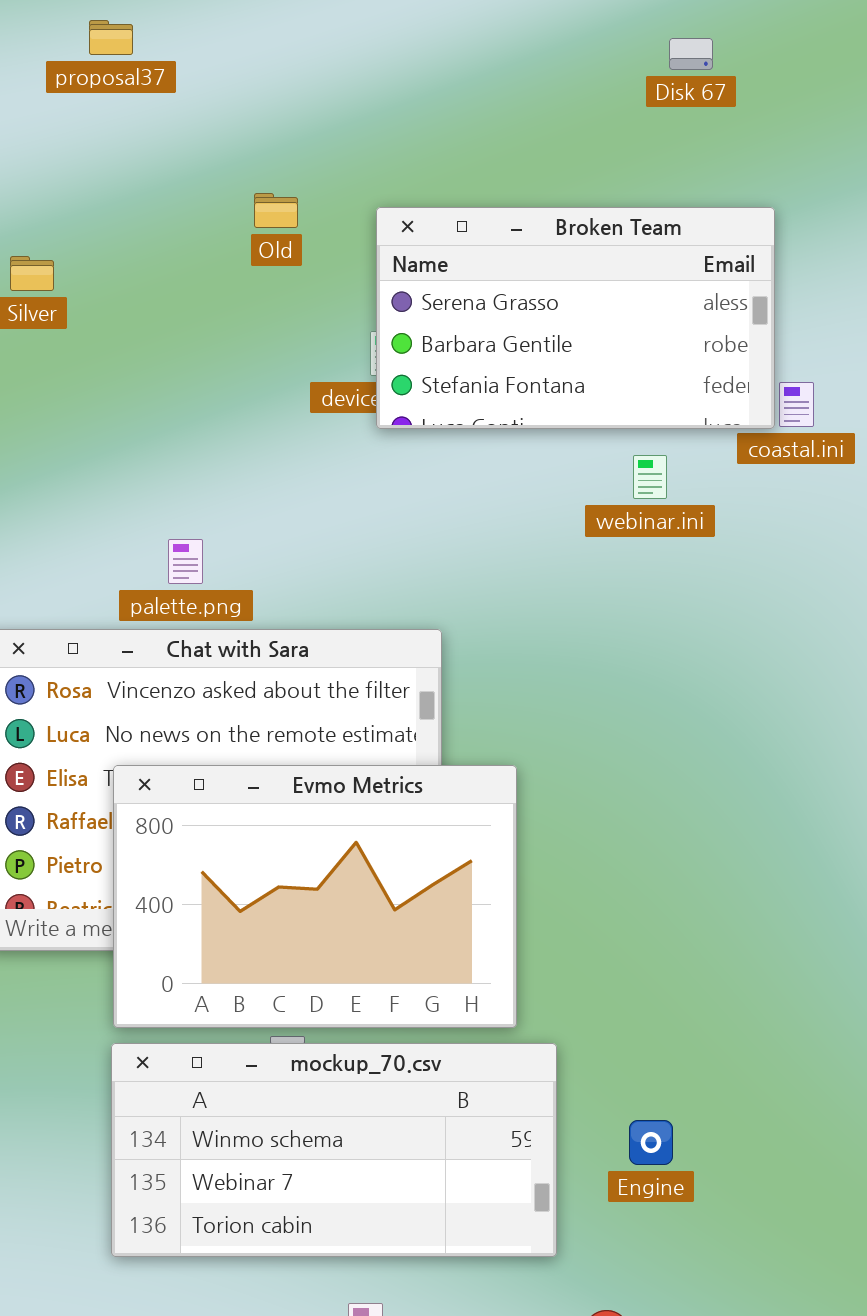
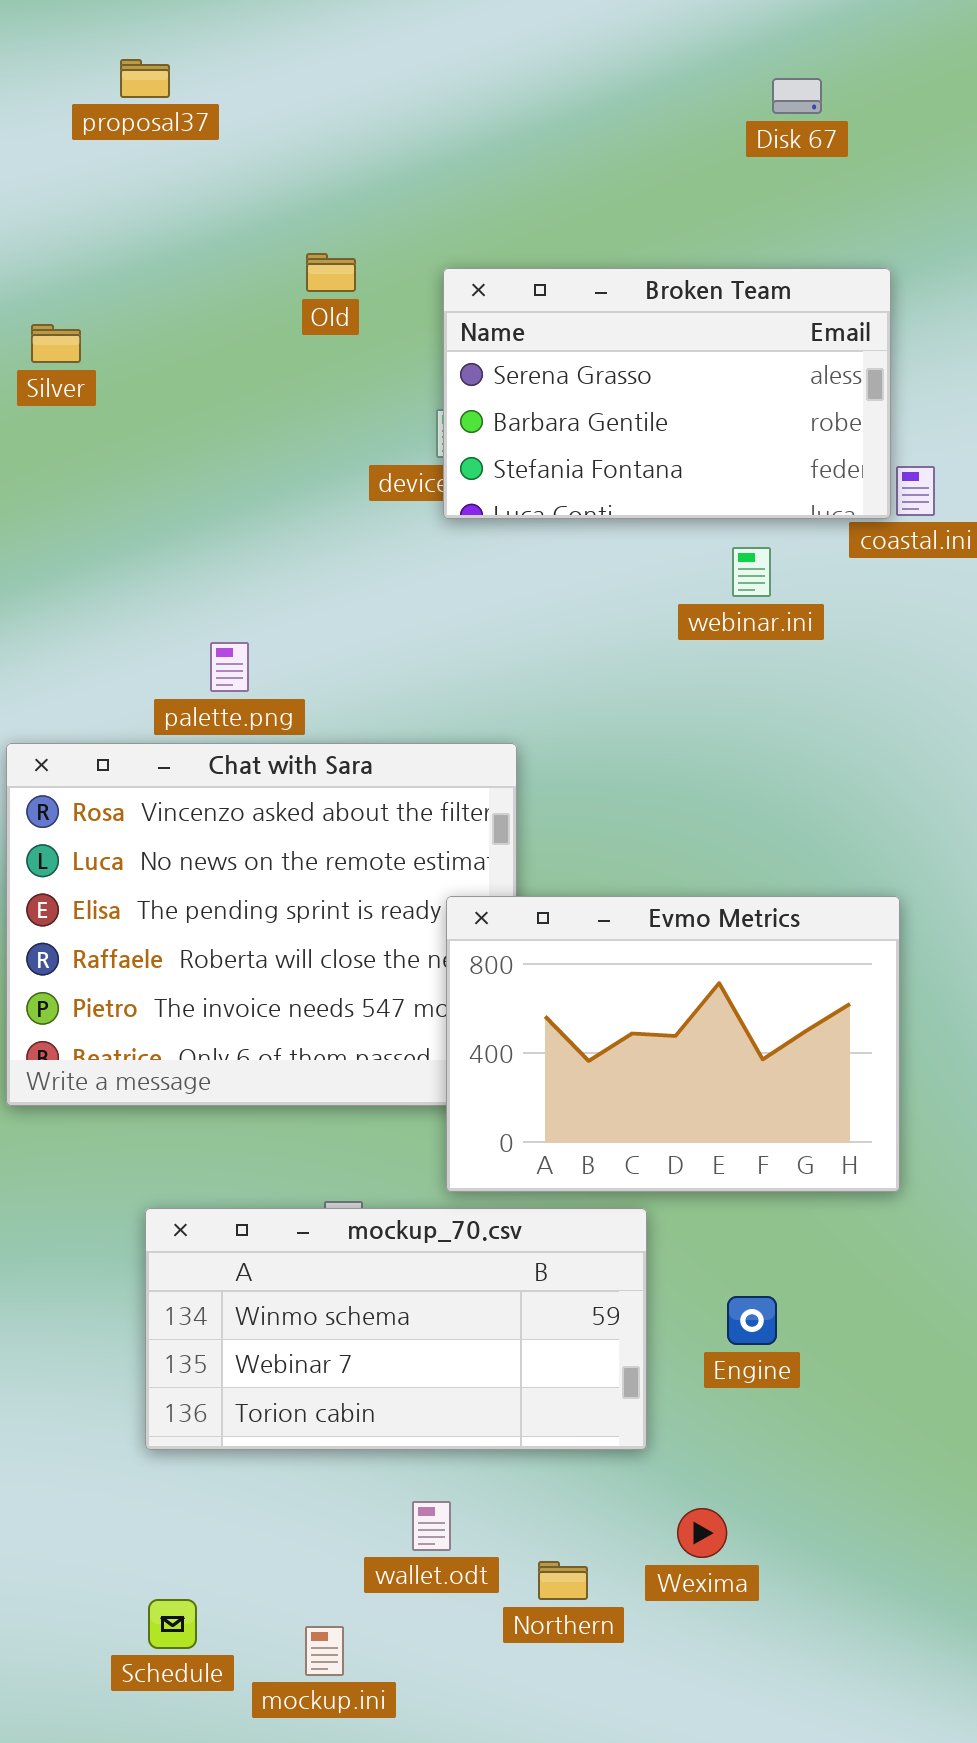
Evmo Metrics: [113,765,517,1028] -> [446,896,900,1192], moved

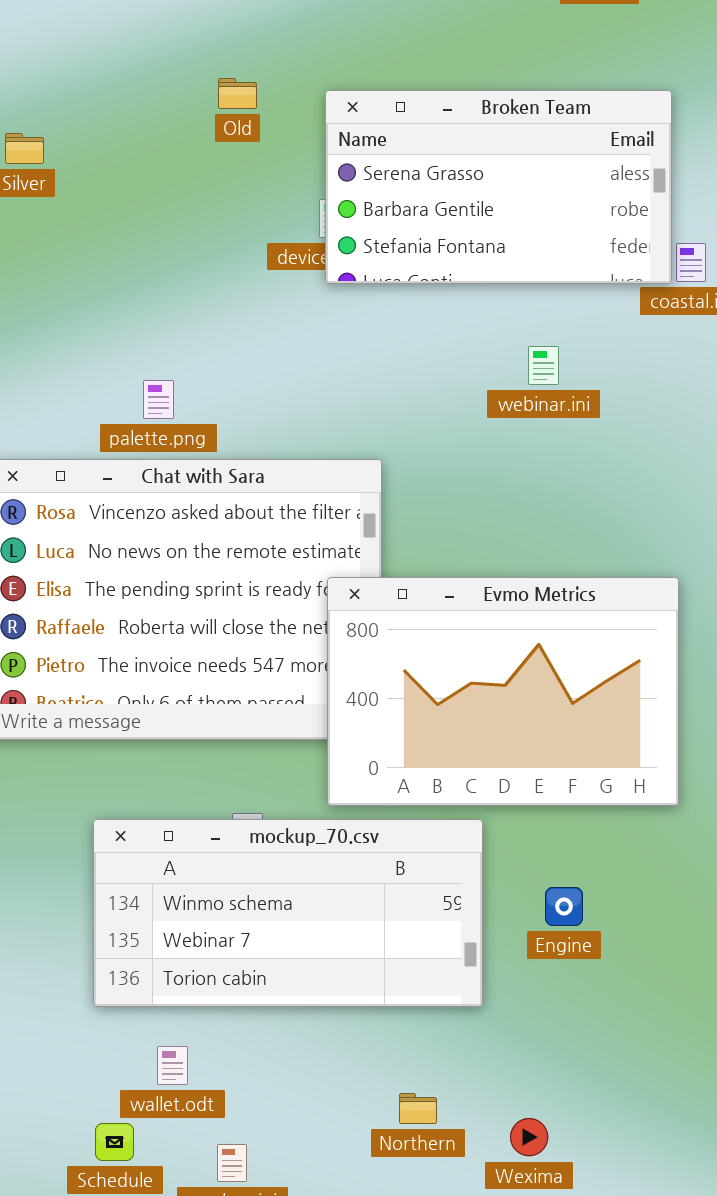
webinar.ini: [732,547,771,597] -> [528,346,559,385], moved
wallet.odt: [412,1501,451,1551] -> [157,1046,188,1085], moved
Wexima: [677,1508,727,1558] -> [510,1118,548,1156], moved

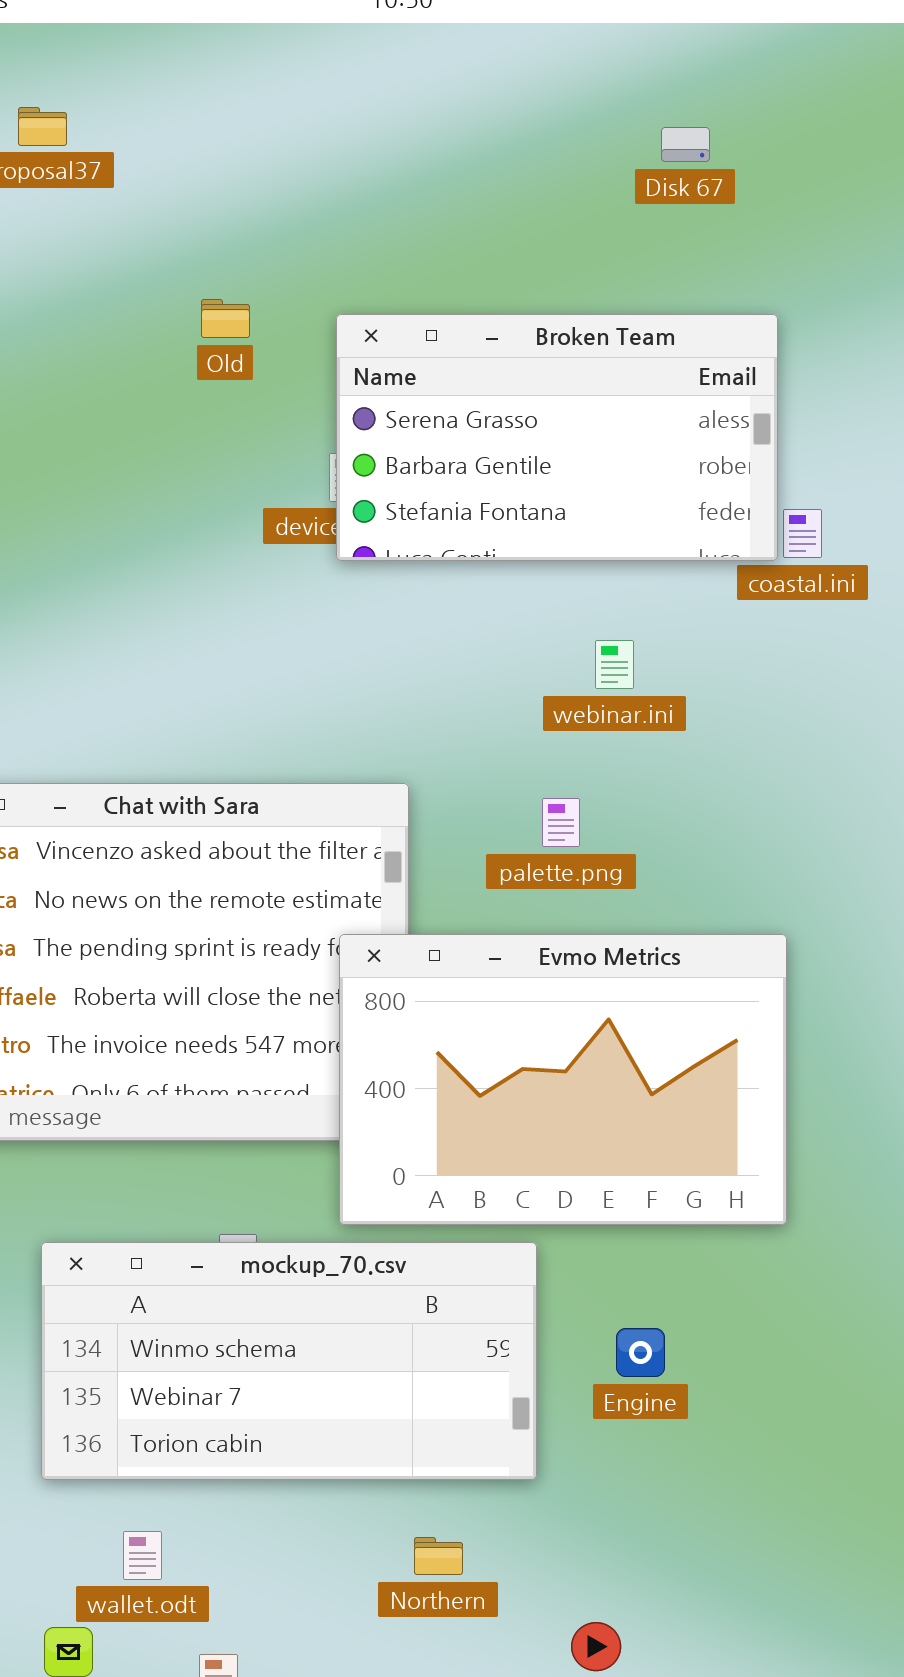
palette.png: [143,380,174,419] -> [542,798,580,847], moved
Northern: [399,1093,437,1124] -> [414,1537,463,1575], moved

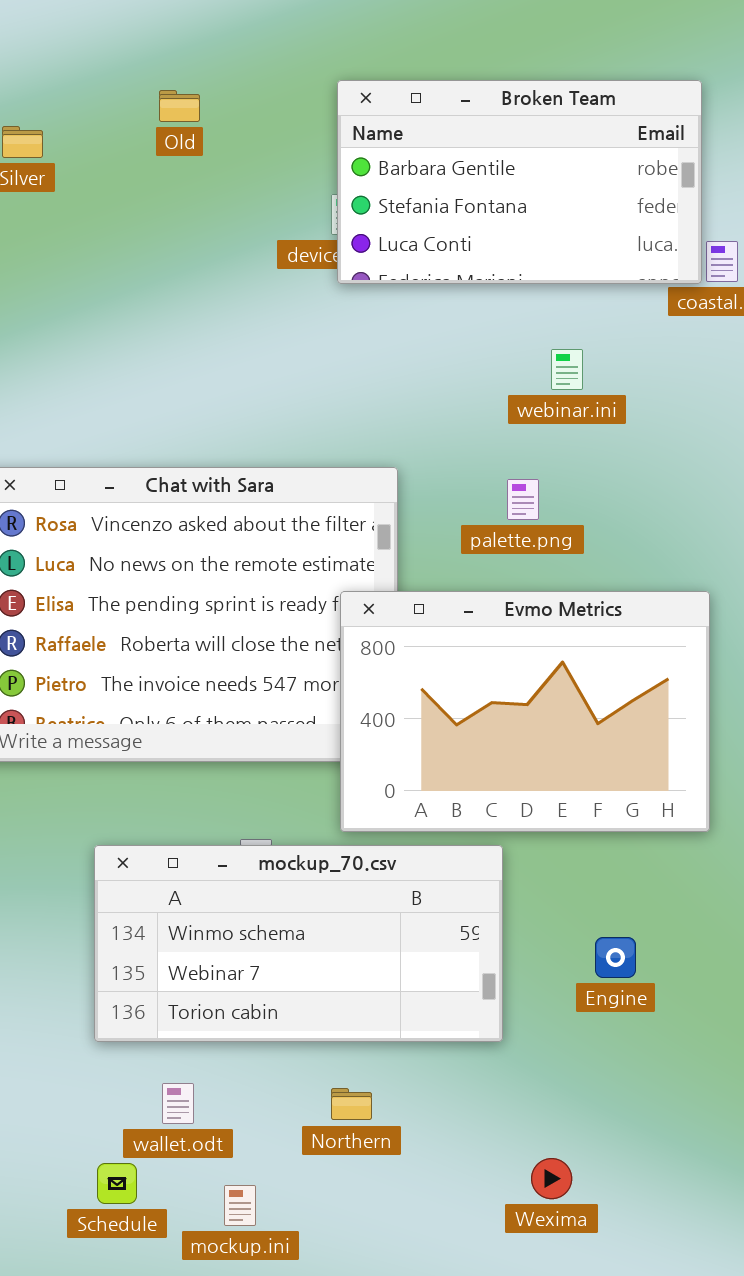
Old: [201,299,250,338] -> [159,90,200,122], moved
Broken Team: [336,314,778,561] -> [337,80,702,284], scrolled down 1 row
Engine: [616,1328,665,1377] -> [595,937,636,978], moved
Northern: [414,1537,463,1575] -> [331,1088,372,1120], moved

